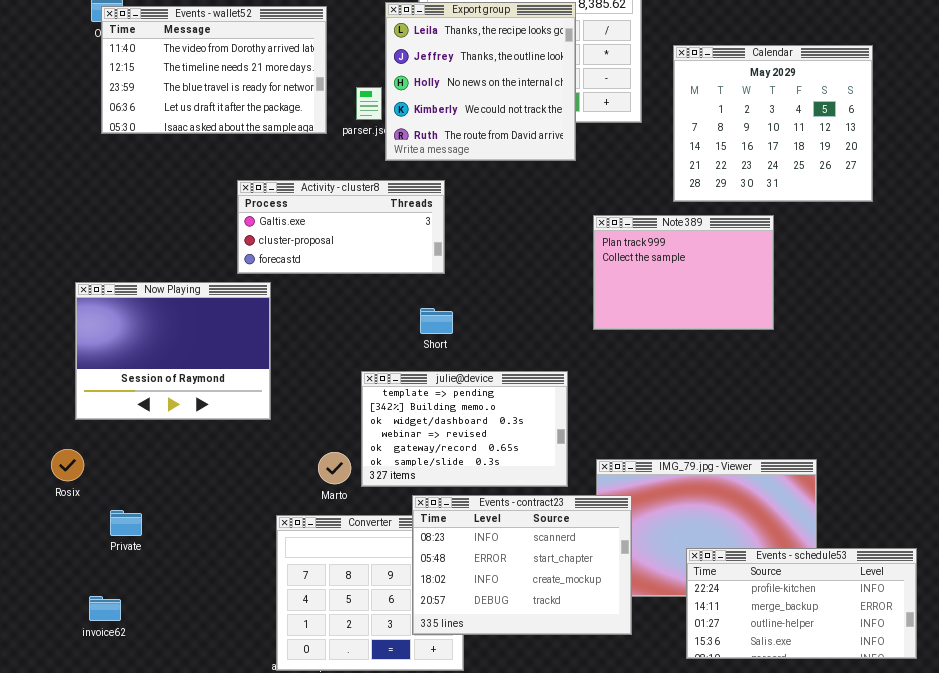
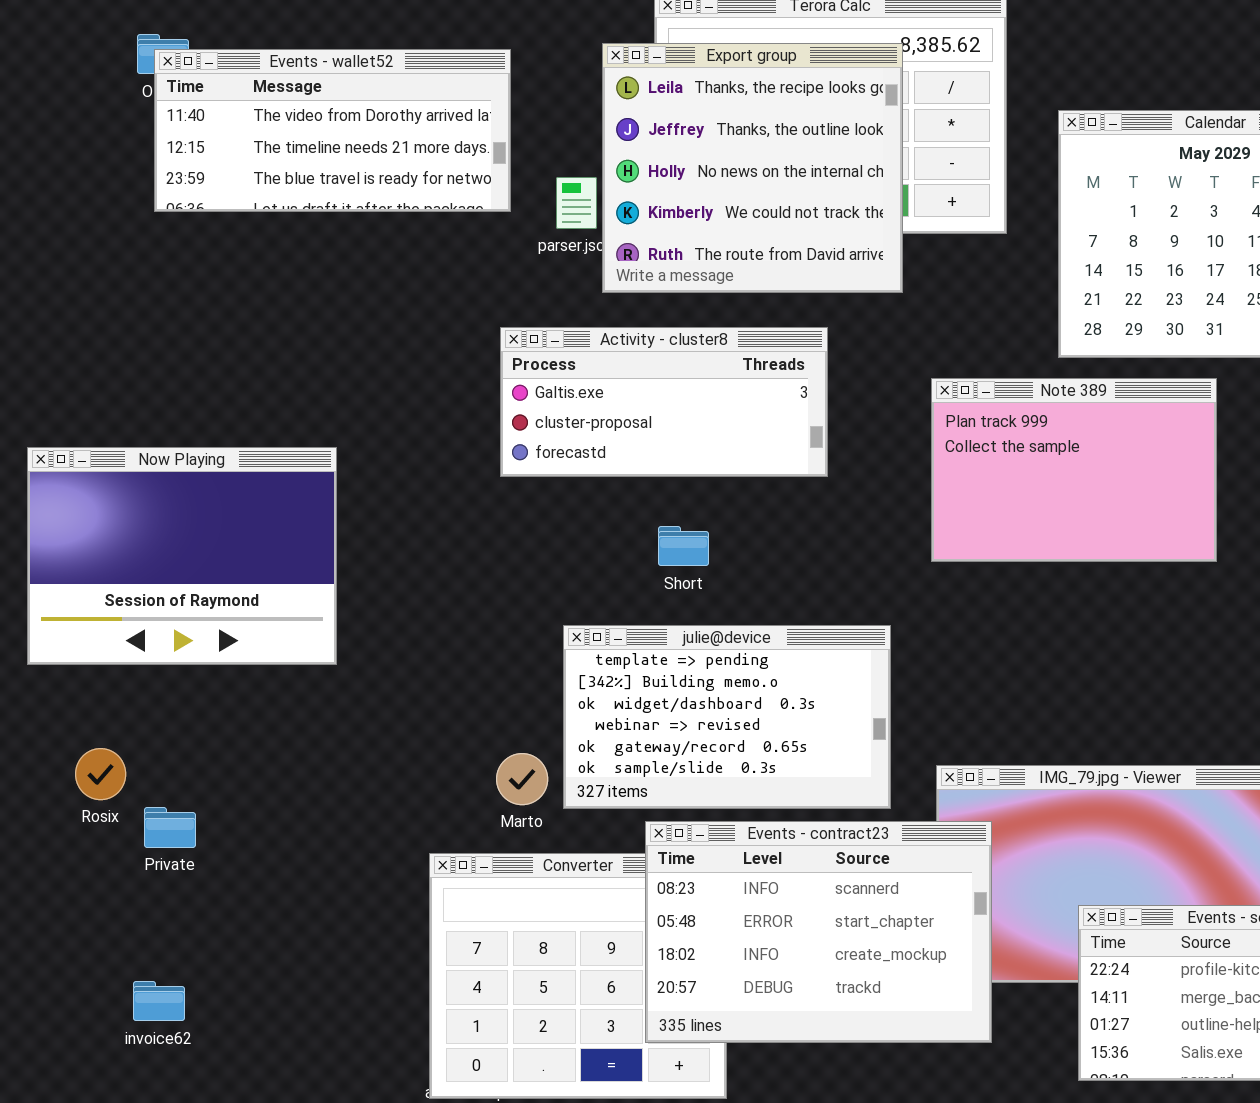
Events - wallet52: [101,6,327,134] -> [154,49,511,212], resized
Activity - cluster8: [237,180,445,274] -> [500,327,828,477], moved
Now Playing: [75,282,271,420] -> [27,447,337,665], moved
Private: [110,510,142,536] -> [144,807,196,848], moved

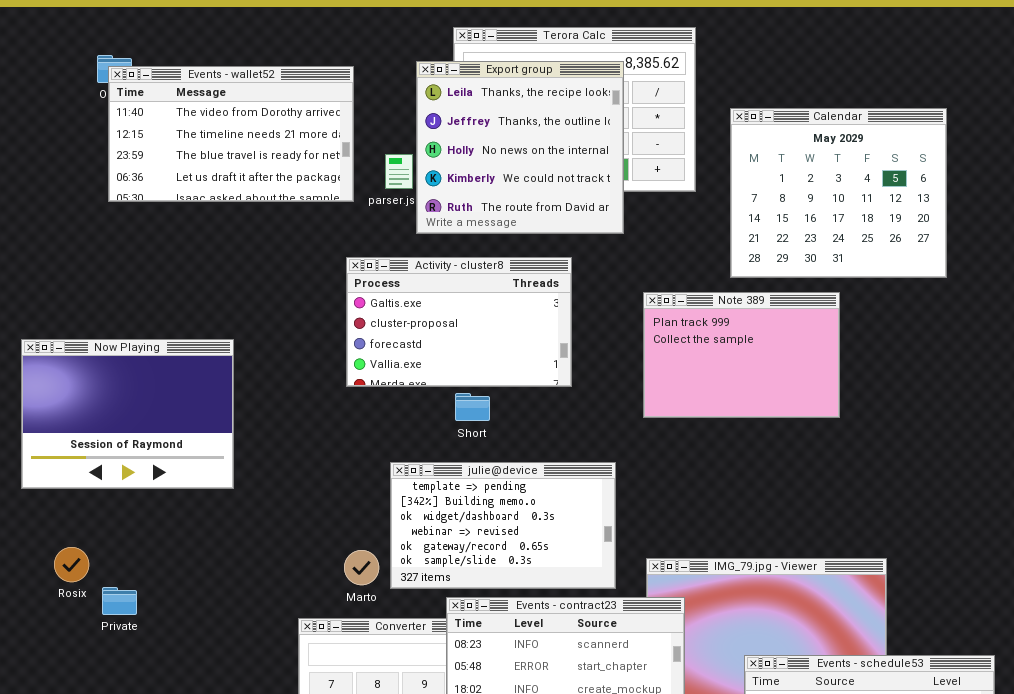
Events - wallet52: [154,49,511,212] -> [108,66,354,202], resized
Activity - cluster8: [500,327,828,477] -> [346,257,572,387], resized

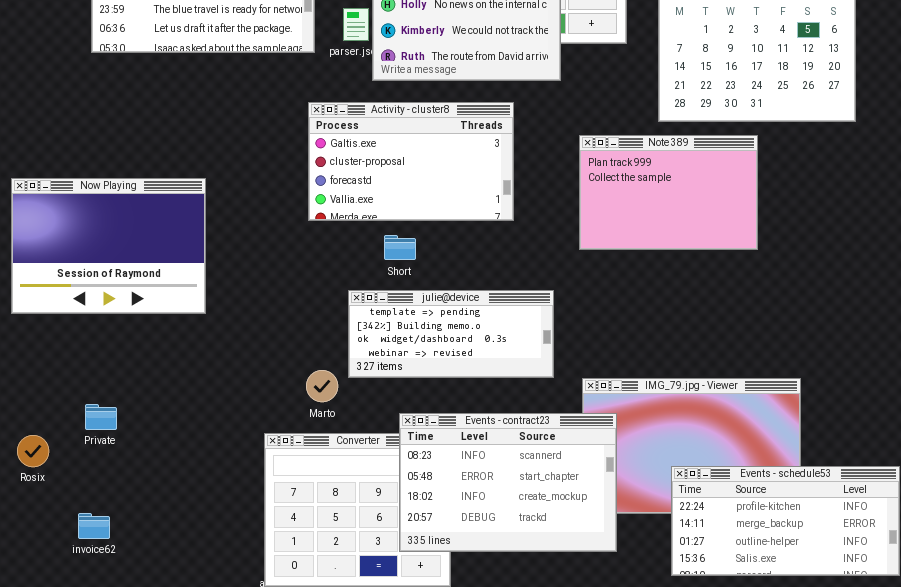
Short: [455,393,490,421] -> [384,235,416,260], moved
julie@device: [390,462,616,589] -> [348,290,554,378], resized
Rosix: [54,547,89,582] -> [17,435,49,467], moved

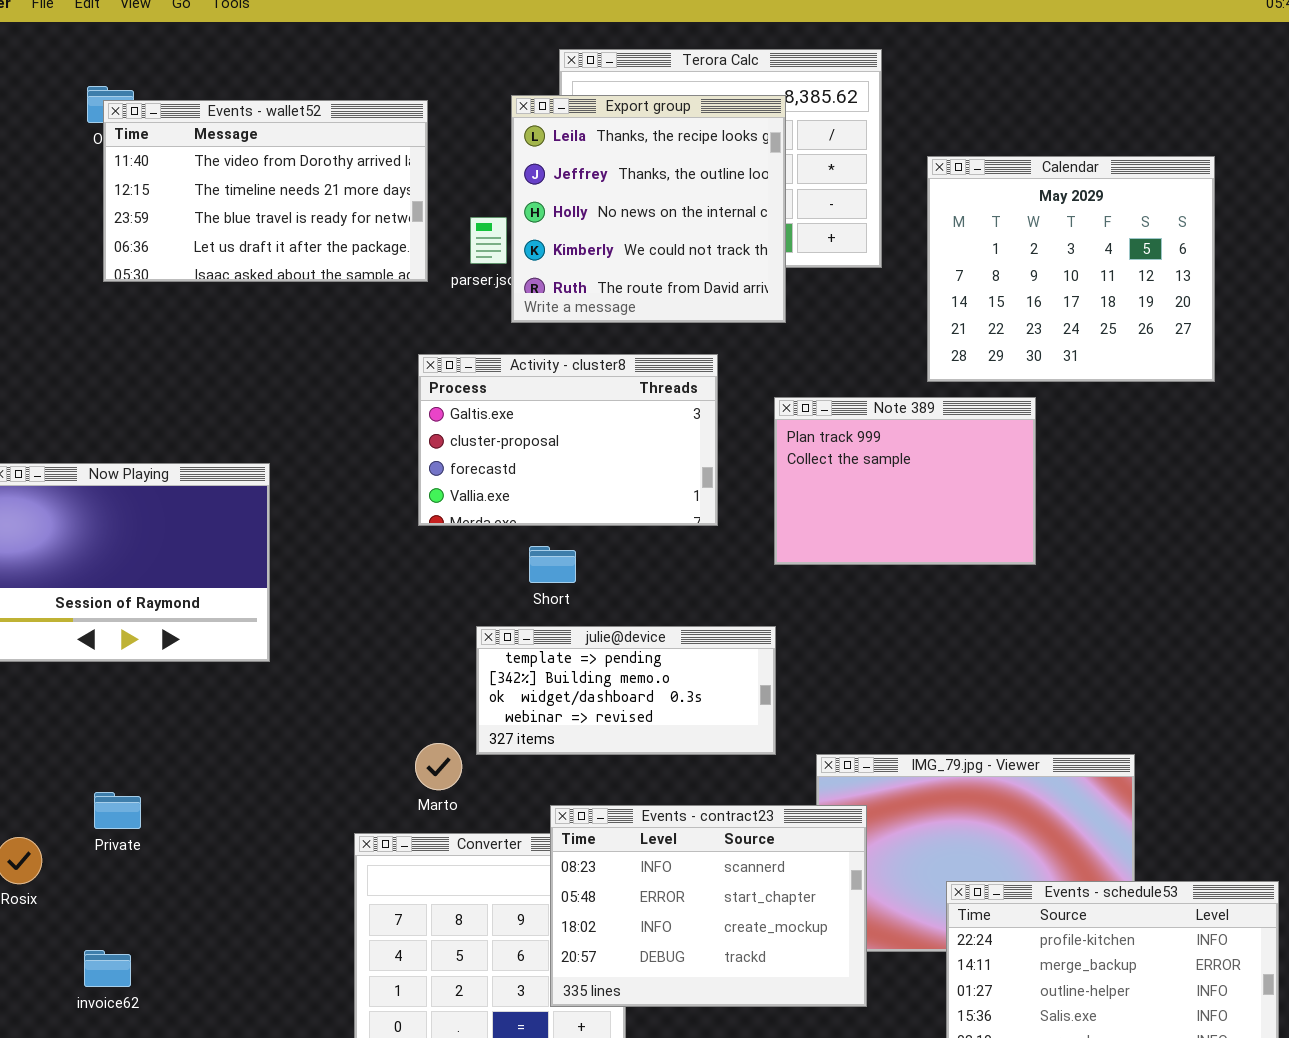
Note 389: [579,135,758,250] -> [774,397,1036,565], moved

